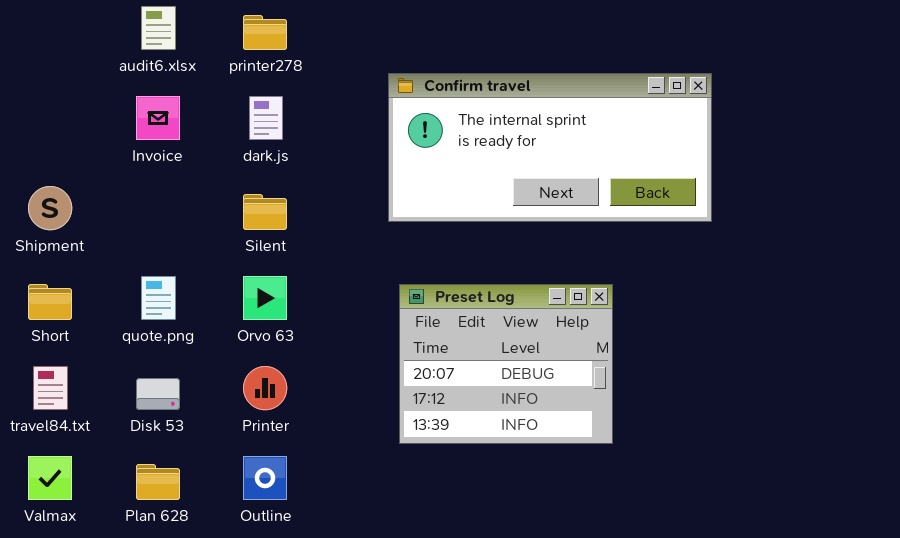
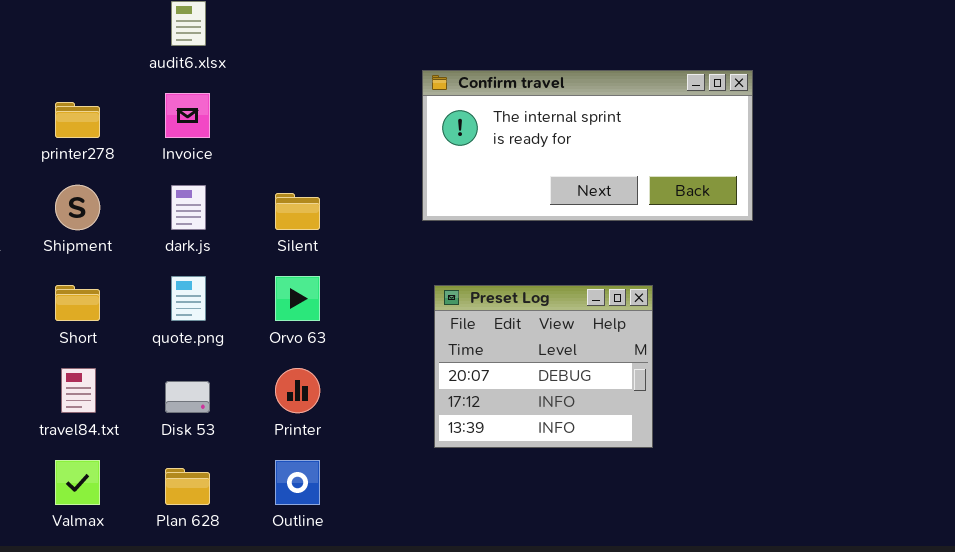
printer278: [243,15,287,50] -> [55,102,100,138], moved
dark.js: [249,96,283,140] -> [171,185,206,230], moved

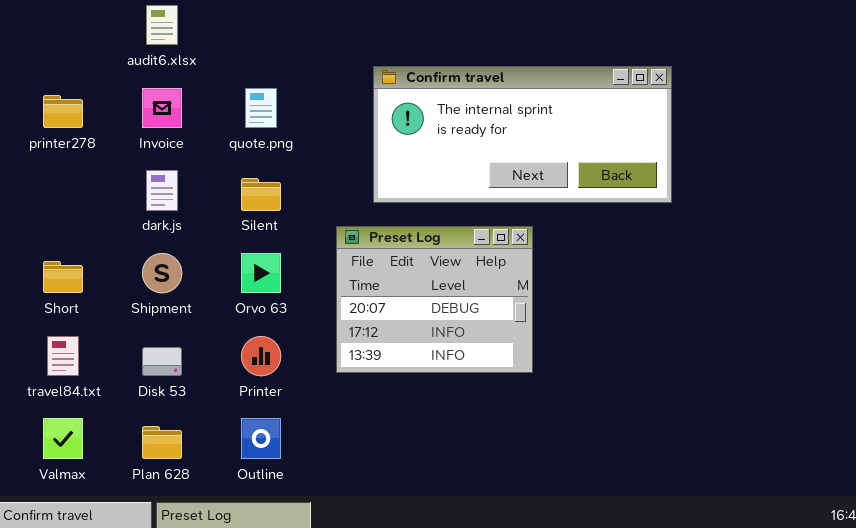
Shipment: [55,185,100,230] -> [142,253,182,293], moved
quote.png: [171,276,206,321] -> [245,88,277,128], moved
Preset Log: [434,285,653,448] -> [336,226,533,373], moved

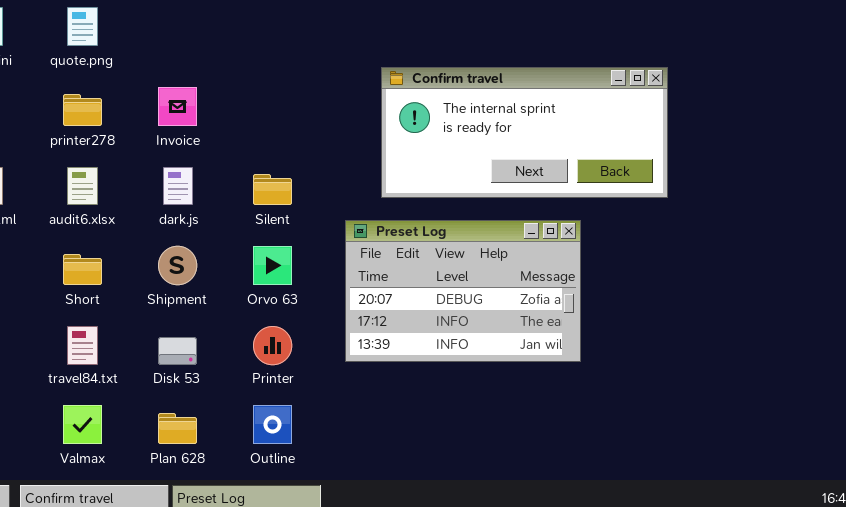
audit6.xlsx: [146,5,178,45] -> [67,167,98,205], moved
quote.png: [245,88,277,128] -> [67,7,98,46], moved
Preset Log: [336,226,533,373] -> [345,220,581,362], resized

